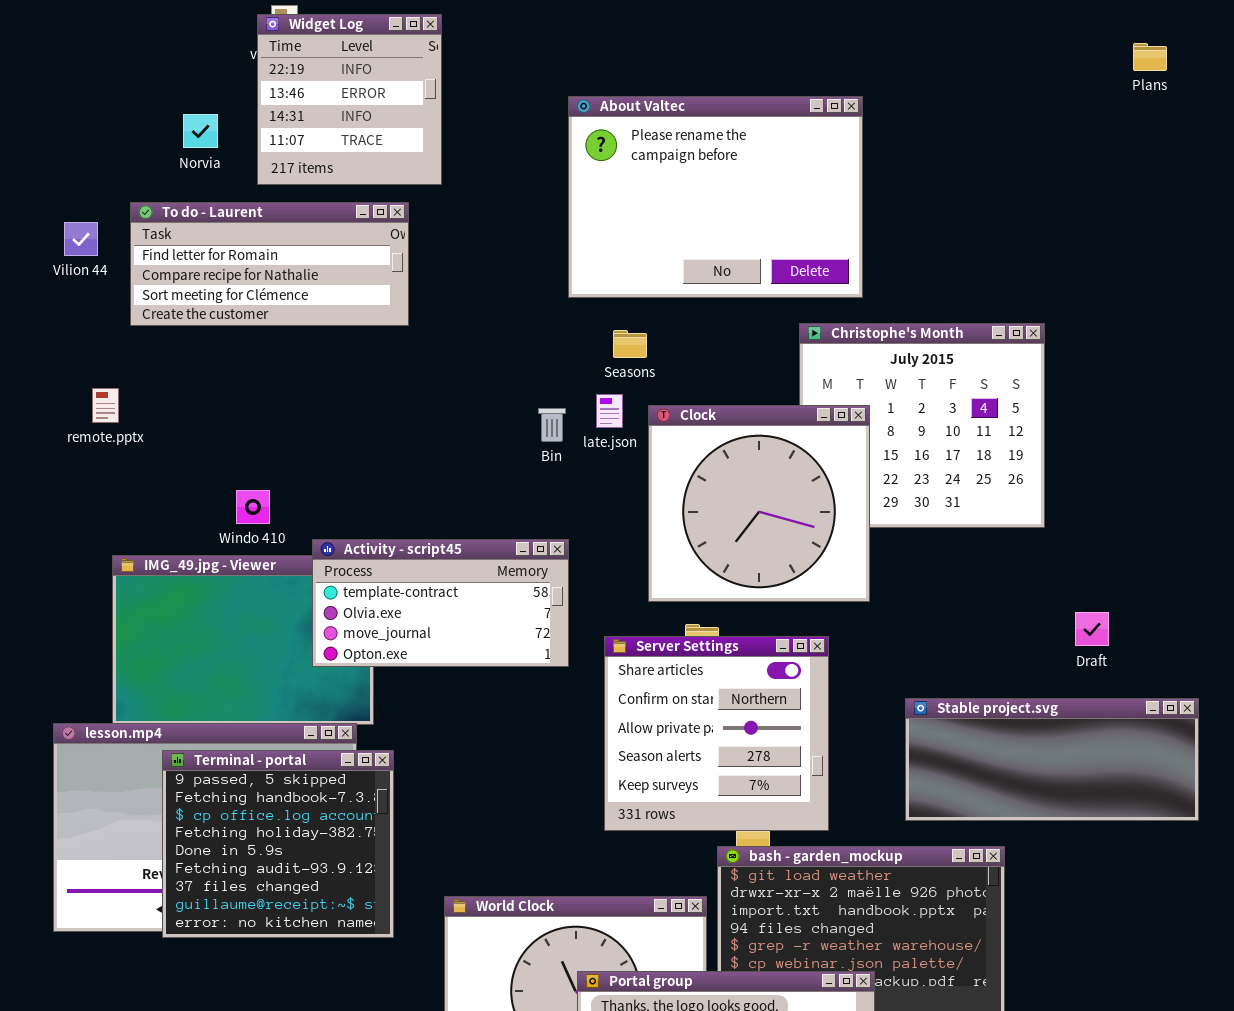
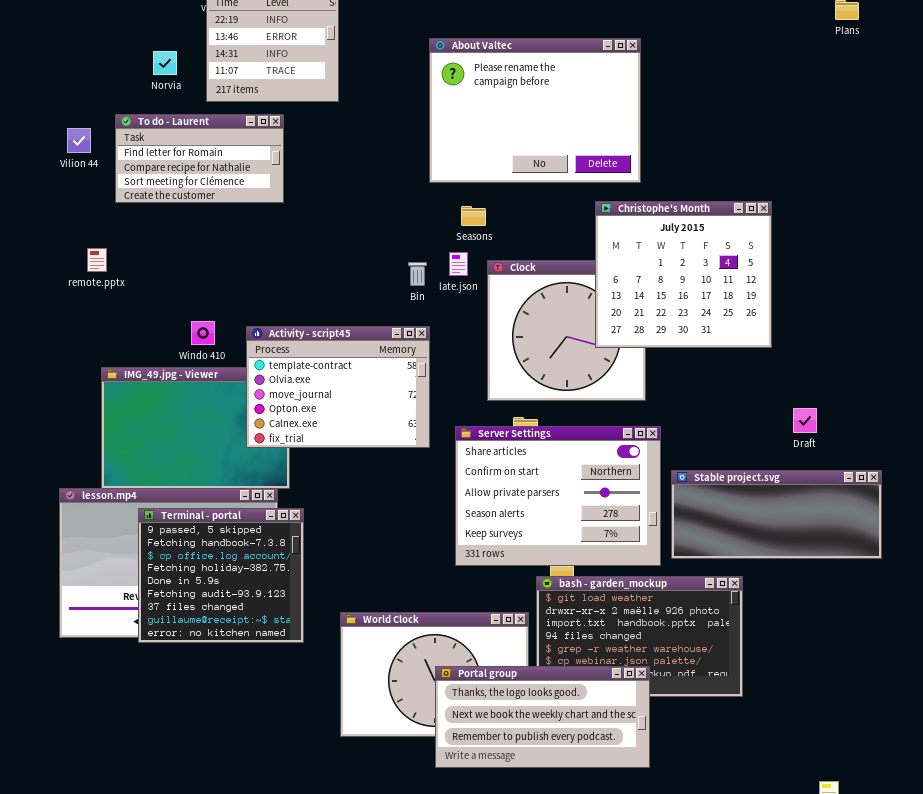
To do - Laurent: [130,202,409,326] -> [115,114,284,203], resized
Christophe's Month: [799,323,1045,528] -> [595,201,772,348], raised
Activity - script45: [312,539,569,667] -> [246,326,430,448], resized
Server Settings: [604,636,829,831] -> [455,426,661,566], resized

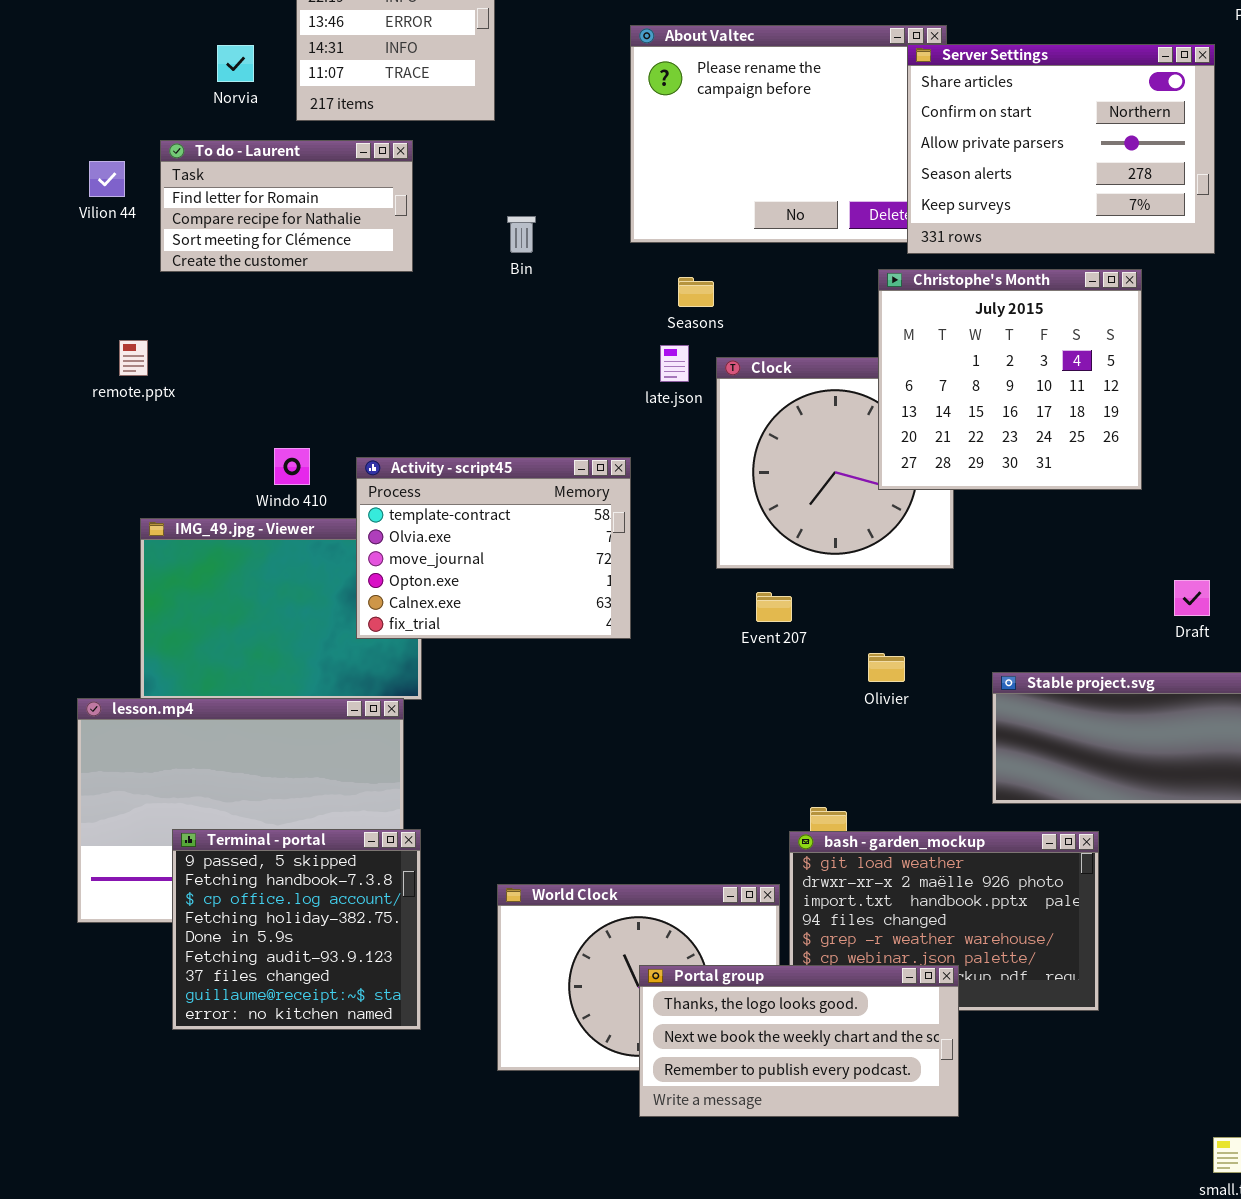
Bin: [408,262,427,286] -> [507,216,536,253], moved
Server Settings: [455,426,661,566] -> [907,44,1215,254], moved
Terminal - portal: [138,508,304,643] -> [172,829,421,1030], moved

